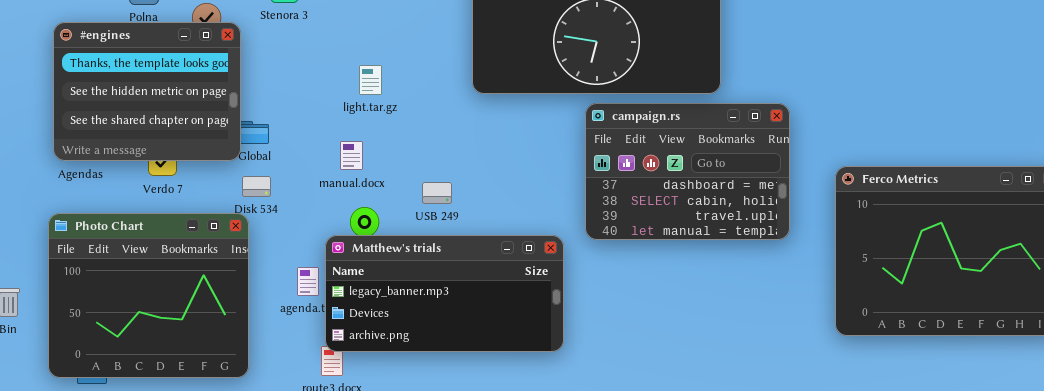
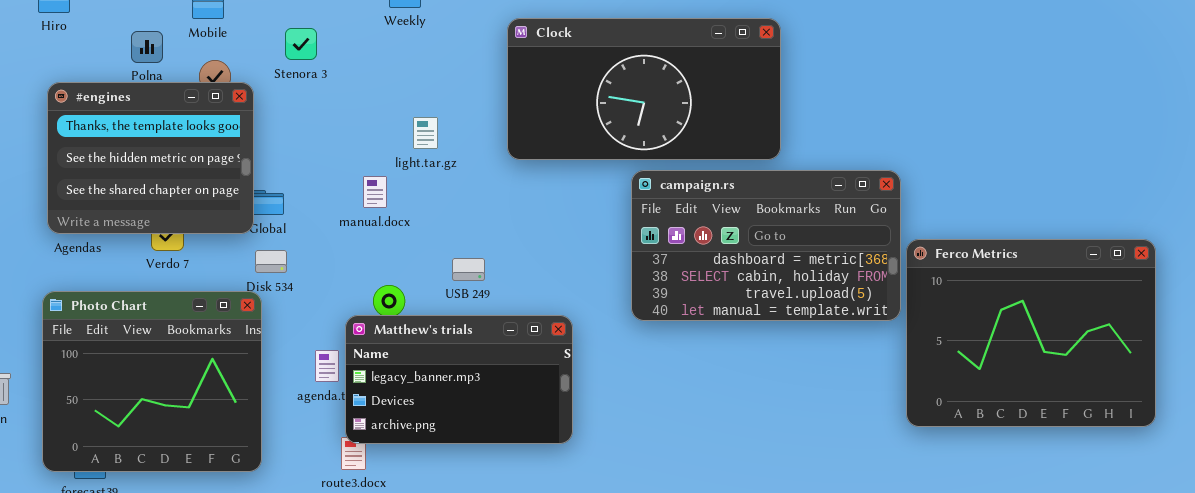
light.tar.gz: [359,65,382,95] -> [413,117,438,149], moved
campaign.rs: [585,103,790,240] -> [631,170,901,321], resized
manual.docx: [340,141,363,170] -> [363,176,387,208], moved
Matthew's trials: [325,235,564,352] -> [345,315,573,444], resized

